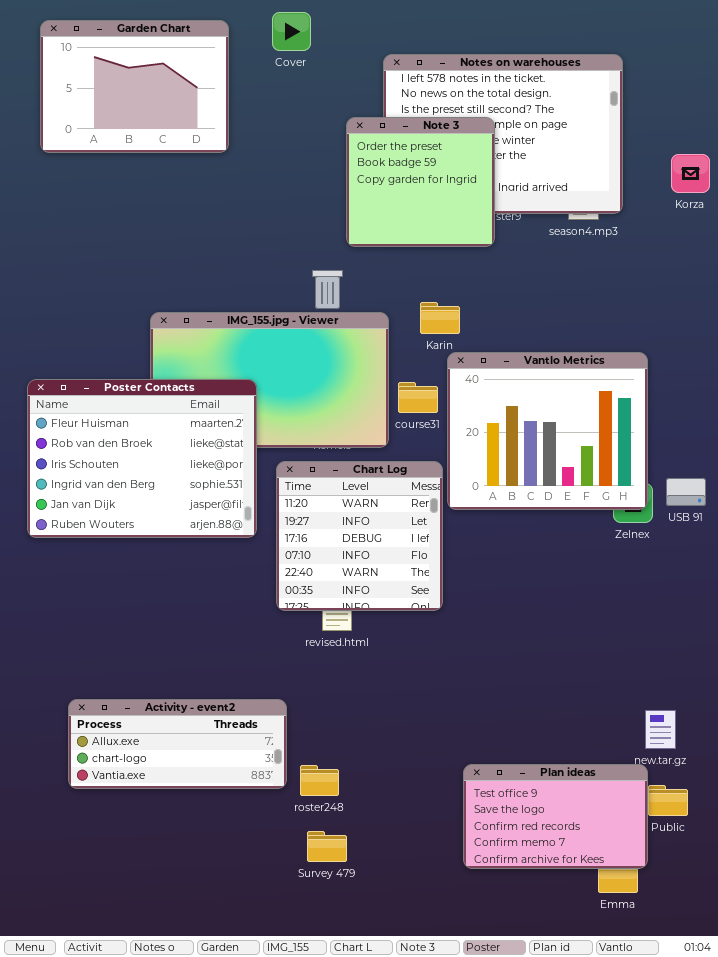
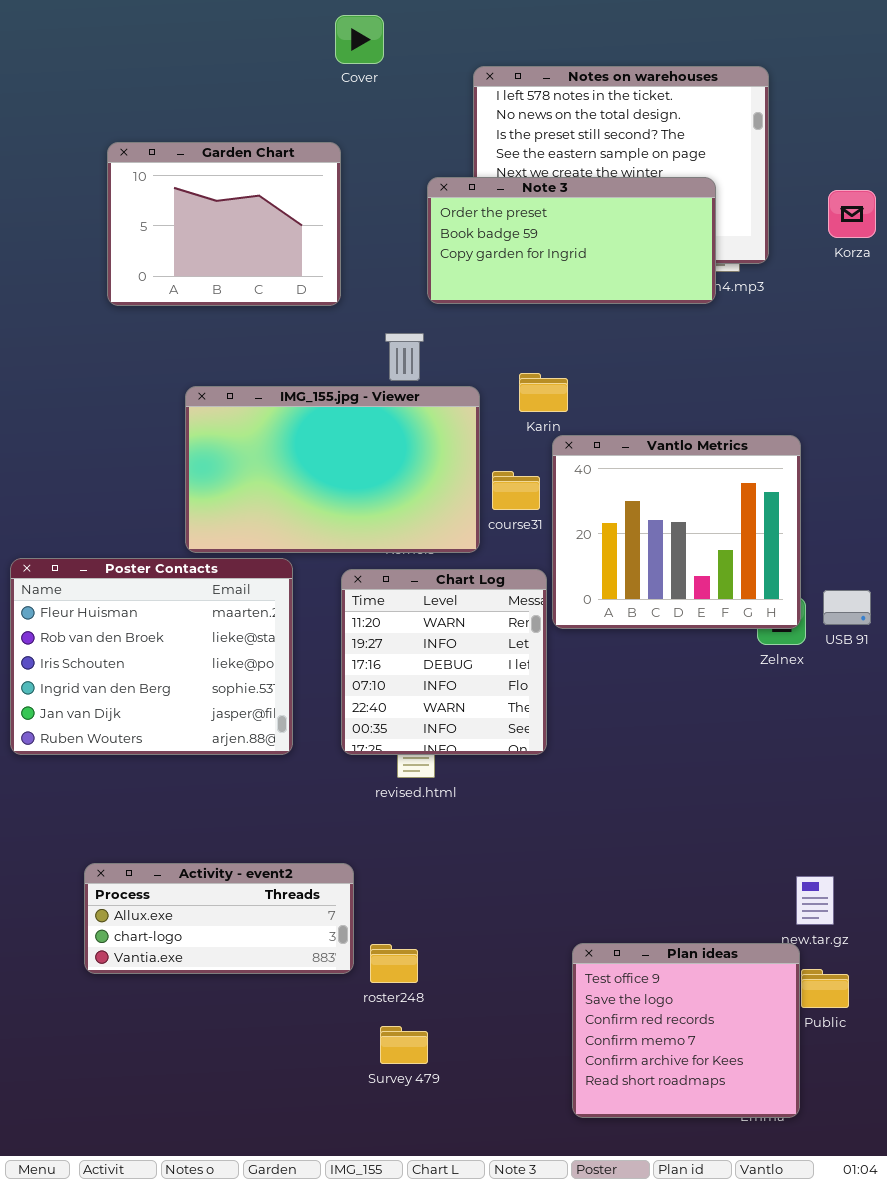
Garden Chart: [40,20,229,153] -> [107,142,341,306], moved
Note 3: [346,117,495,247] -> [427,177,716,304], resized
Poster Contacts: [27,379,257,538] -> [10,558,293,755], moved
Plan ideas: [463,764,648,869] -> [572,943,800,1118], resized

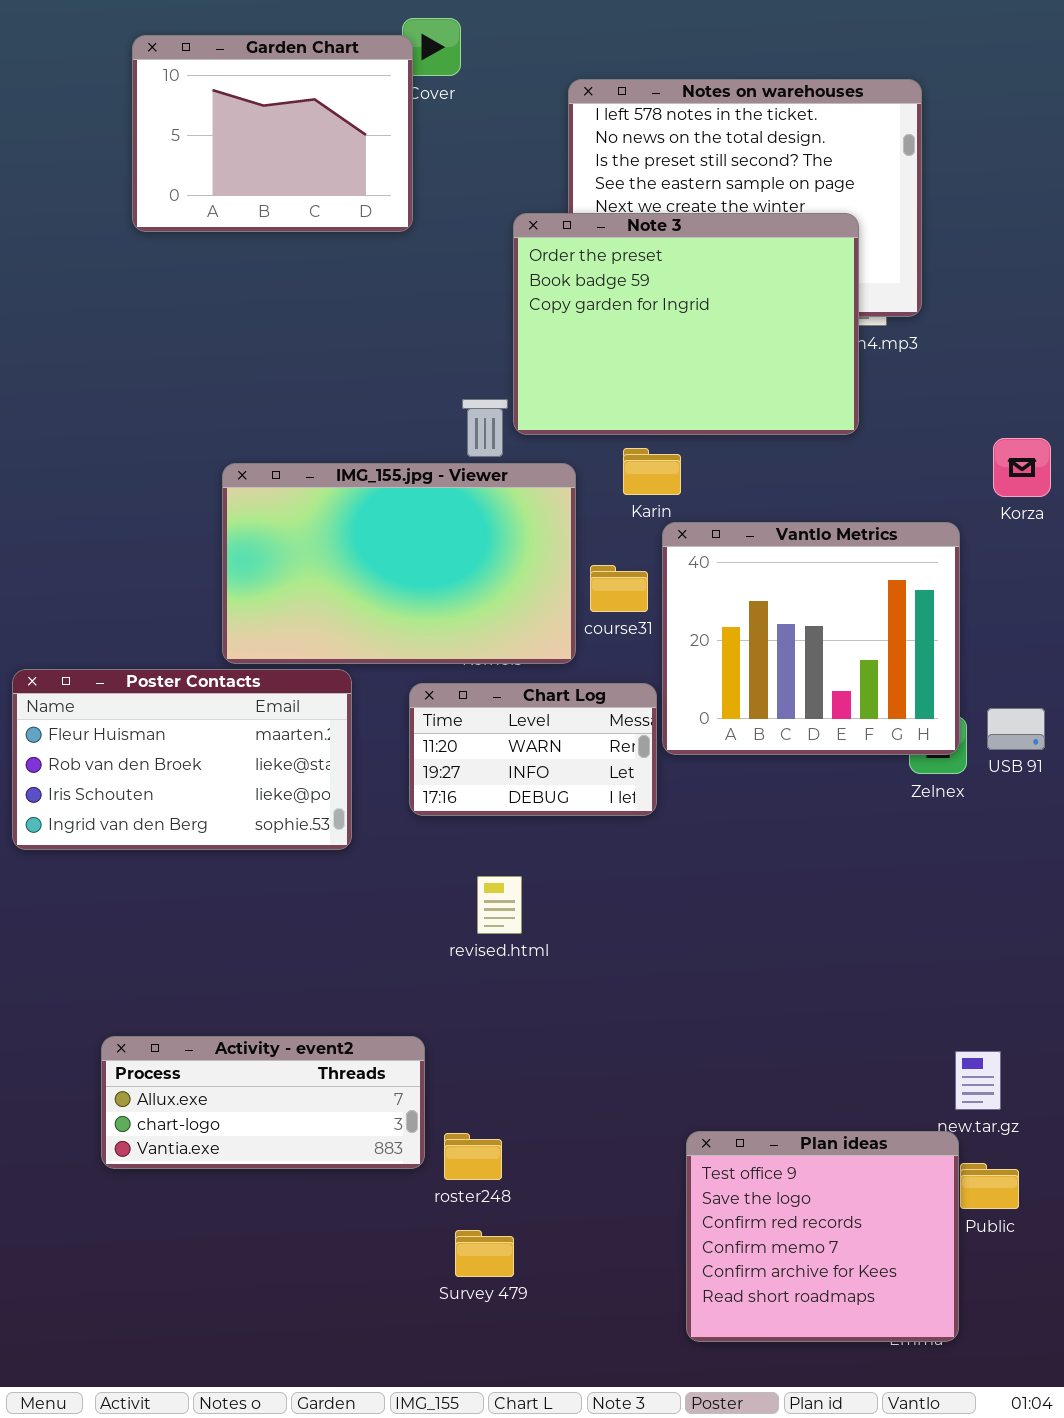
Garden Chart: [107,142,341,306] -> [132,35,413,232], moved
Note 3: [427,177,716,304] -> [513,213,859,435], resized
Korza: [828,190,876,238] -> [993,438,1051,497], moved
Poster Contacts: [10,558,293,755] -> [12,669,352,850], resized
Chart Log: [341,569,547,755] -> [409,683,657,816], resized

